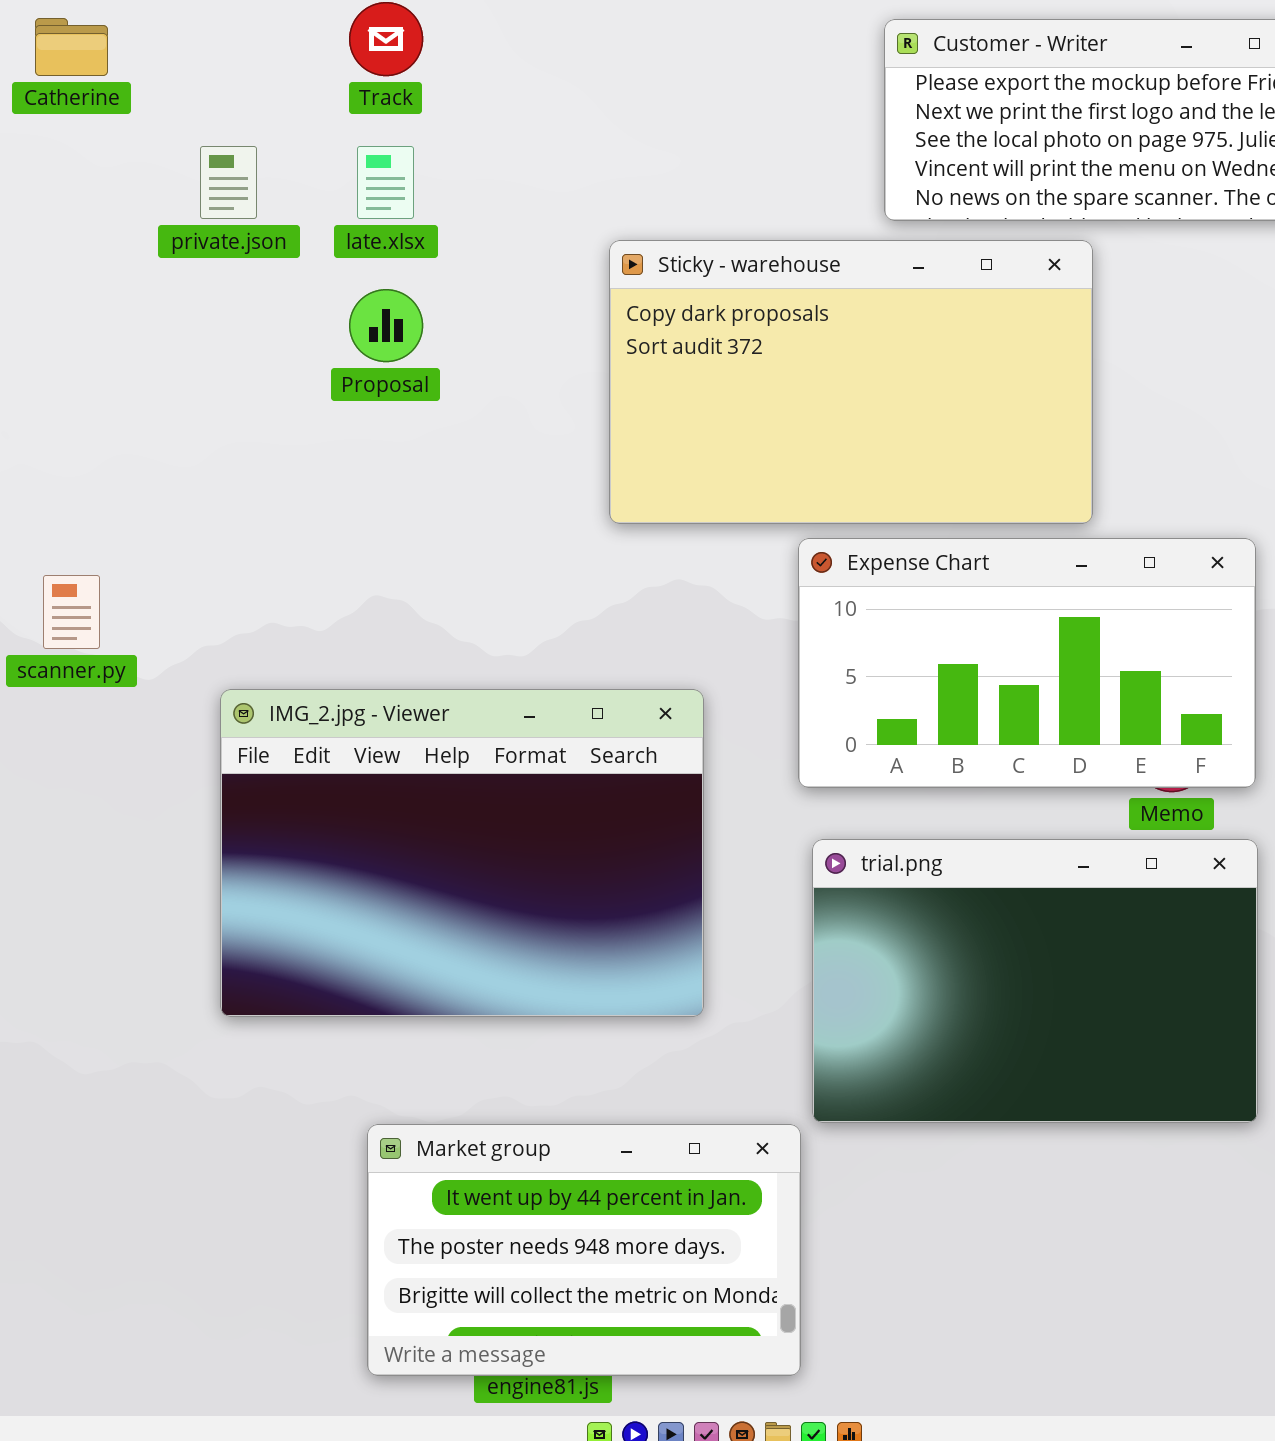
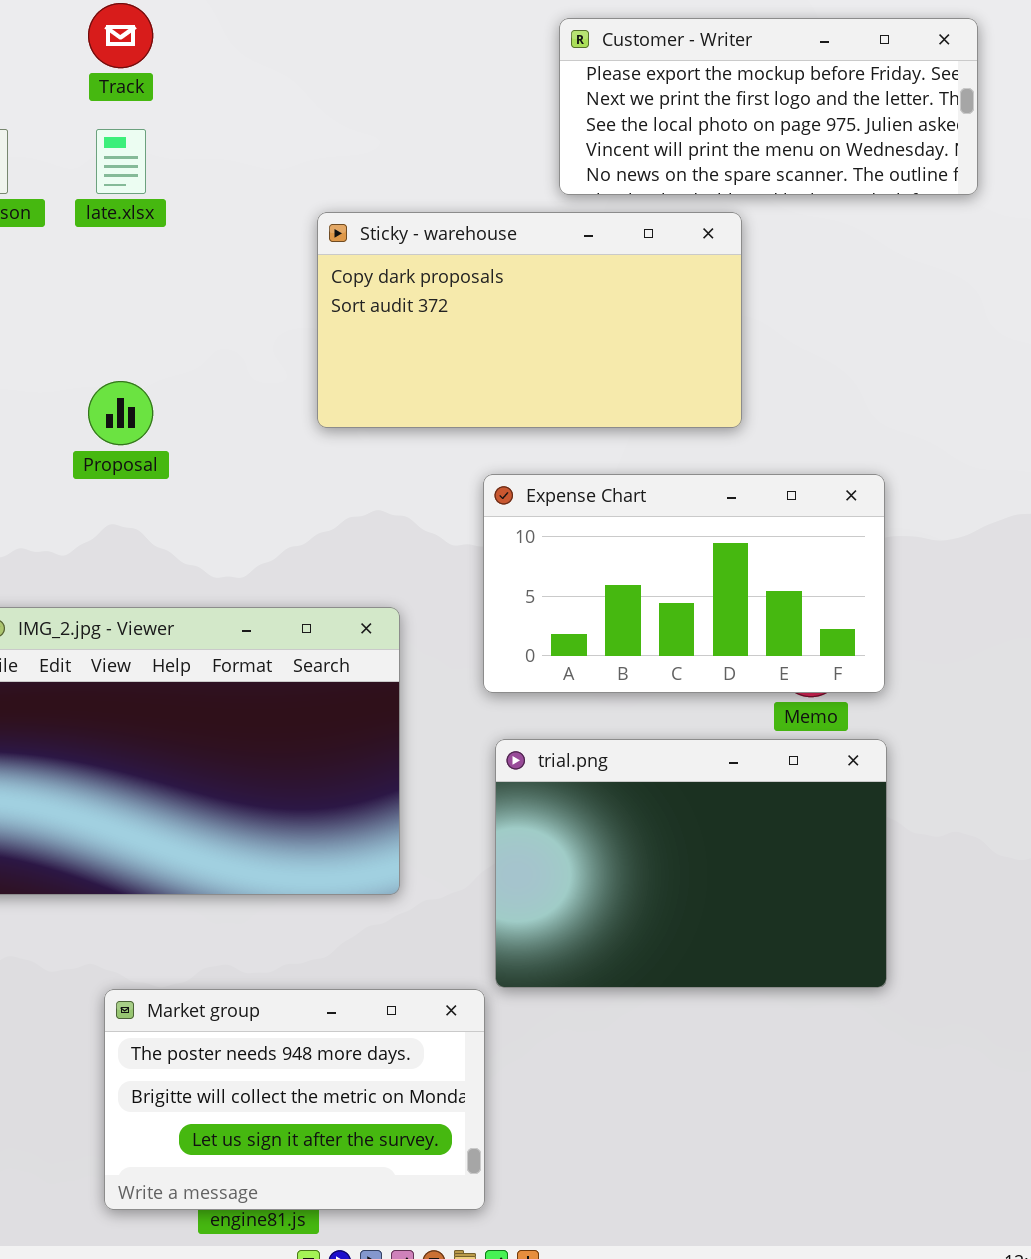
Sticky - warehouse: [609,240,1093,524] -> [317,212,742,428], resized
Proposal: [349,289,423,362] -> [88,381,153,445], moved
Market group: [367,1124,801,1376] -> [104,989,485,1210], scrolled down 1 row

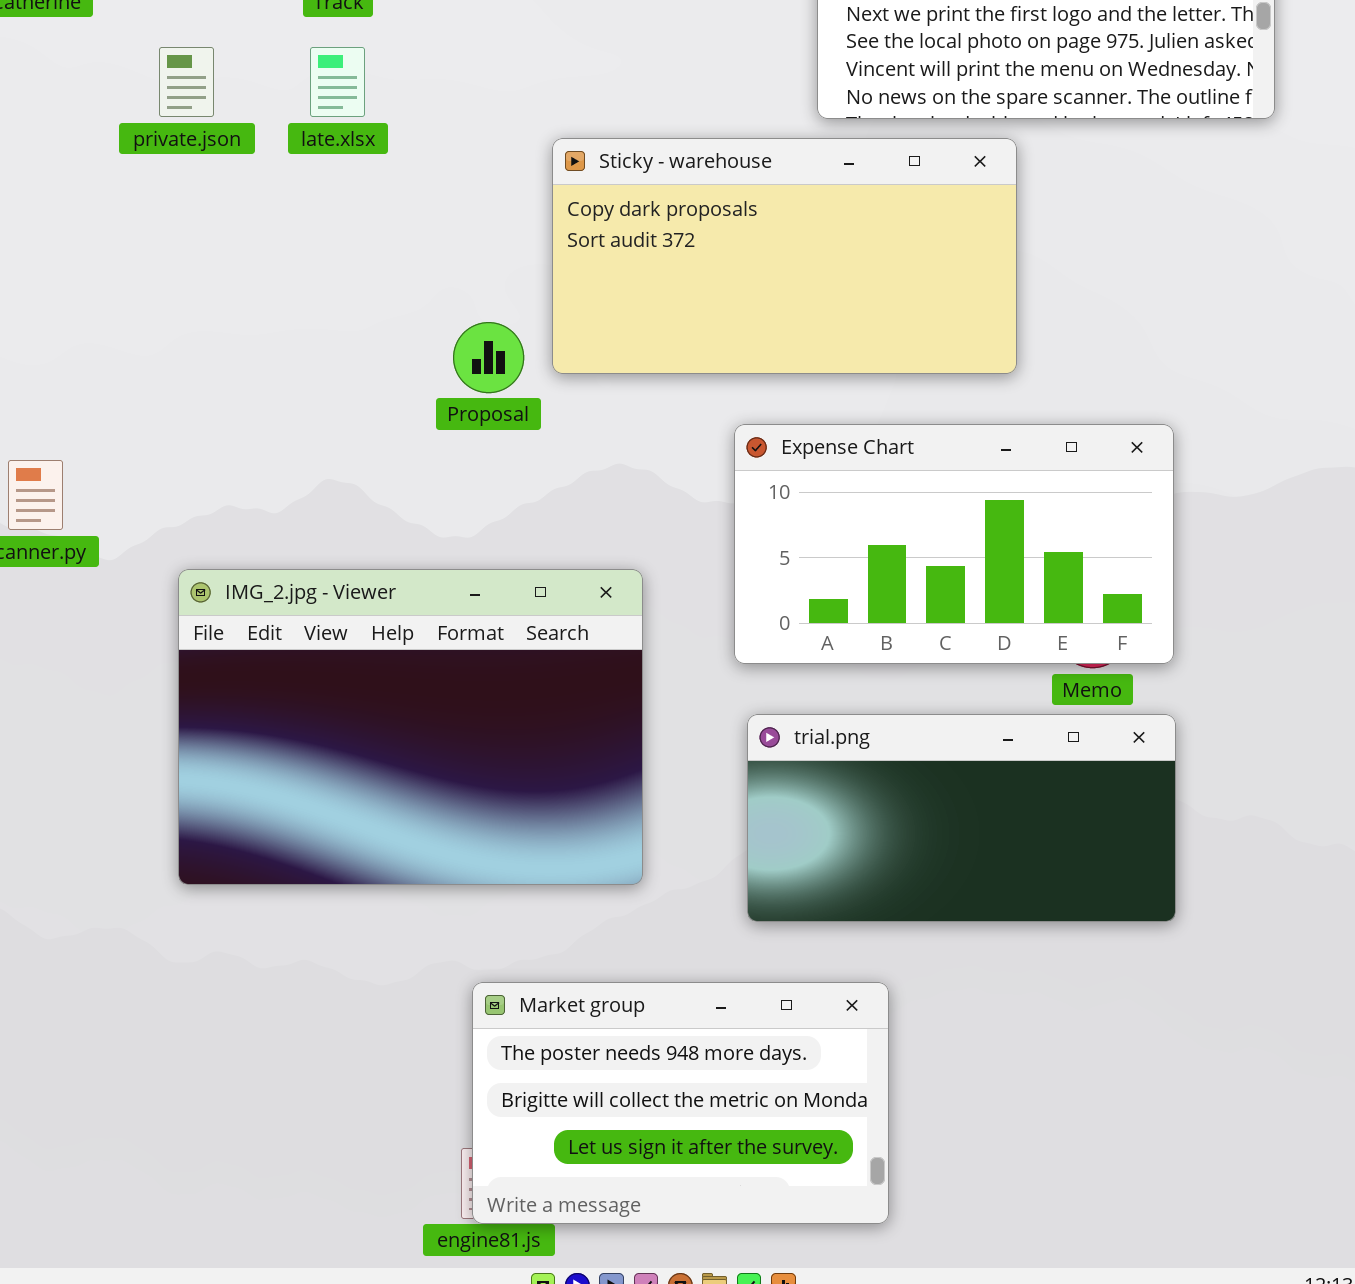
Proposal: [88,381,153,445] -> [453,322,524,393], moved
trial.png: [495,739,887,988] -> [747,714,1176,922], resized
Market group: [104,989,485,1210] -> [472,982,889,1224], moved

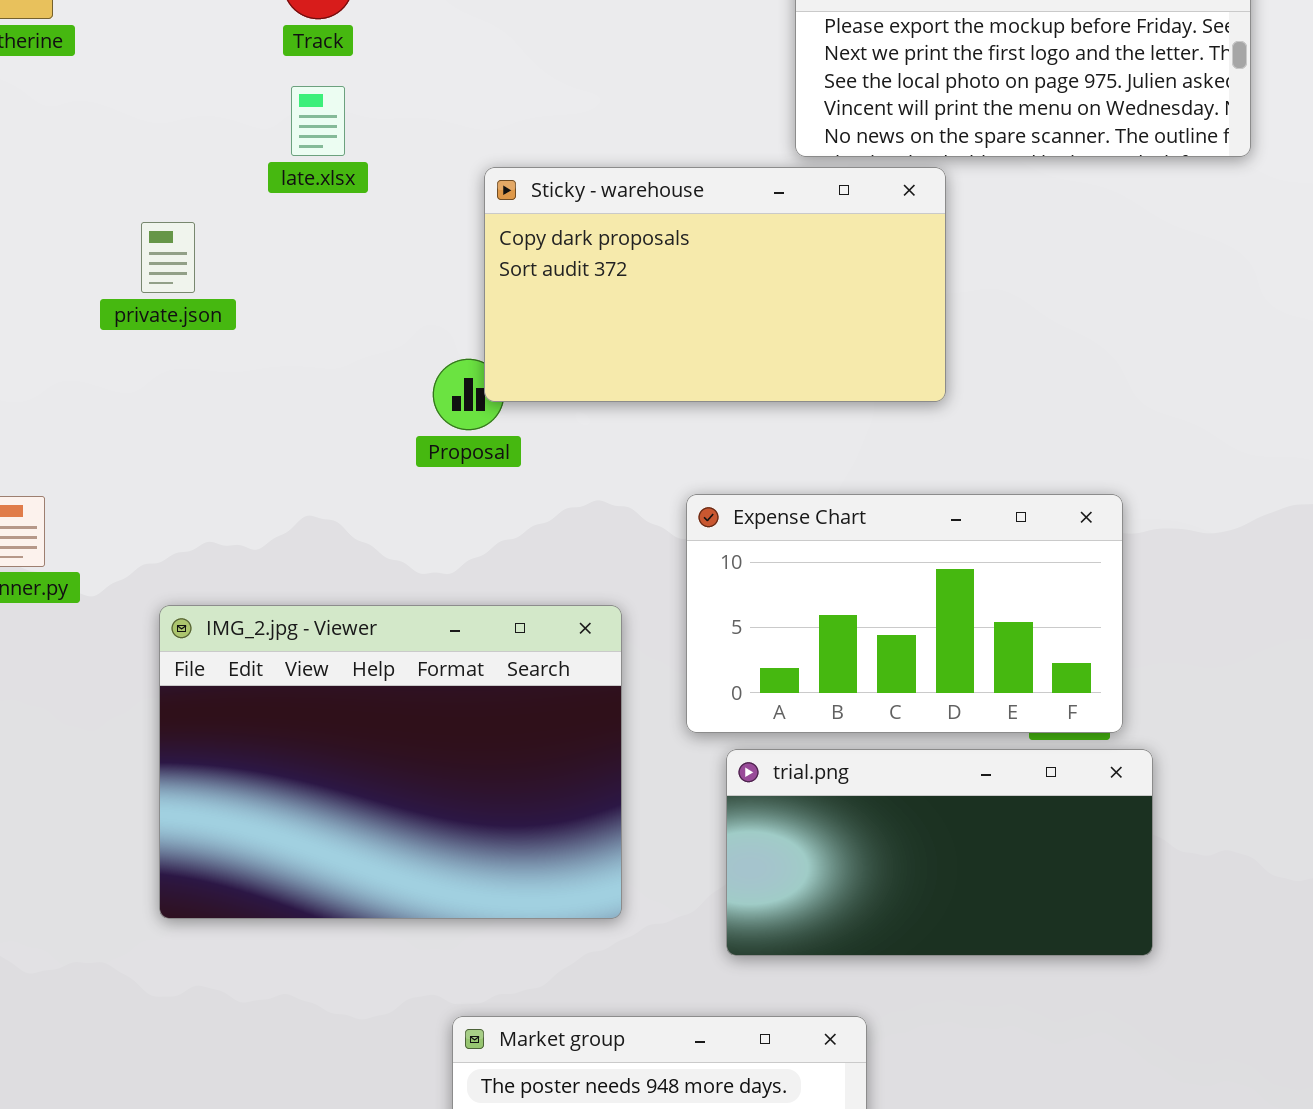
private.json: [159,47,214,117] -> [141,222,195,293], moved
Sticky - warehouse: [552,138,1017,374] -> [484,167,946,402], moved
Expense Chart: [734,424,1174,664] -> [686,494,1123,733], moved

